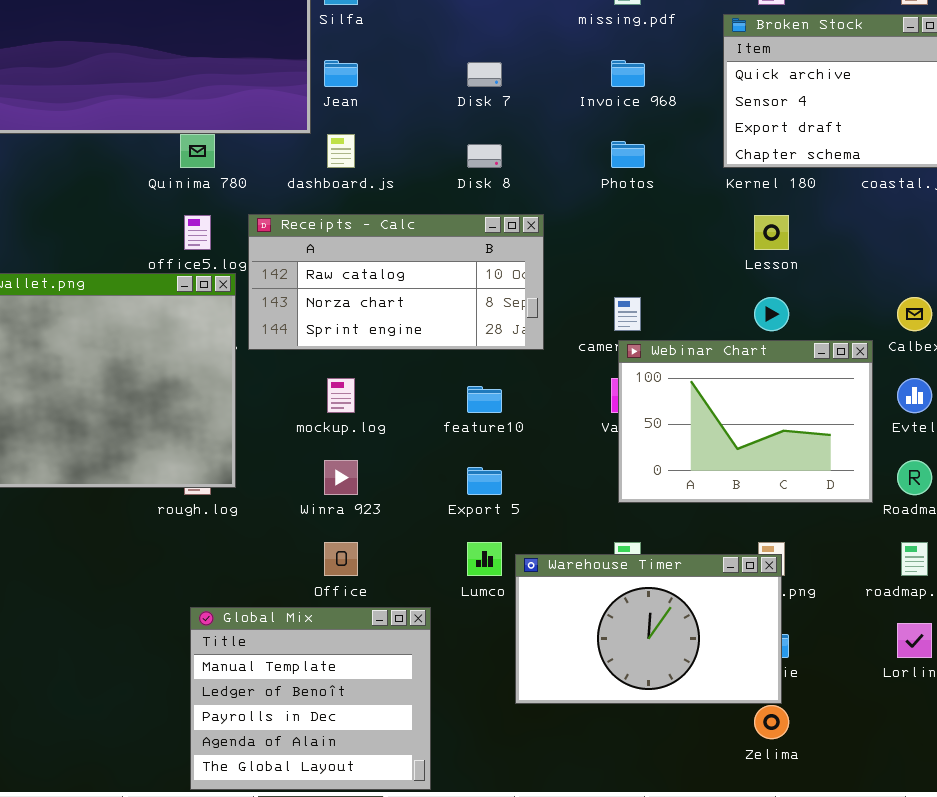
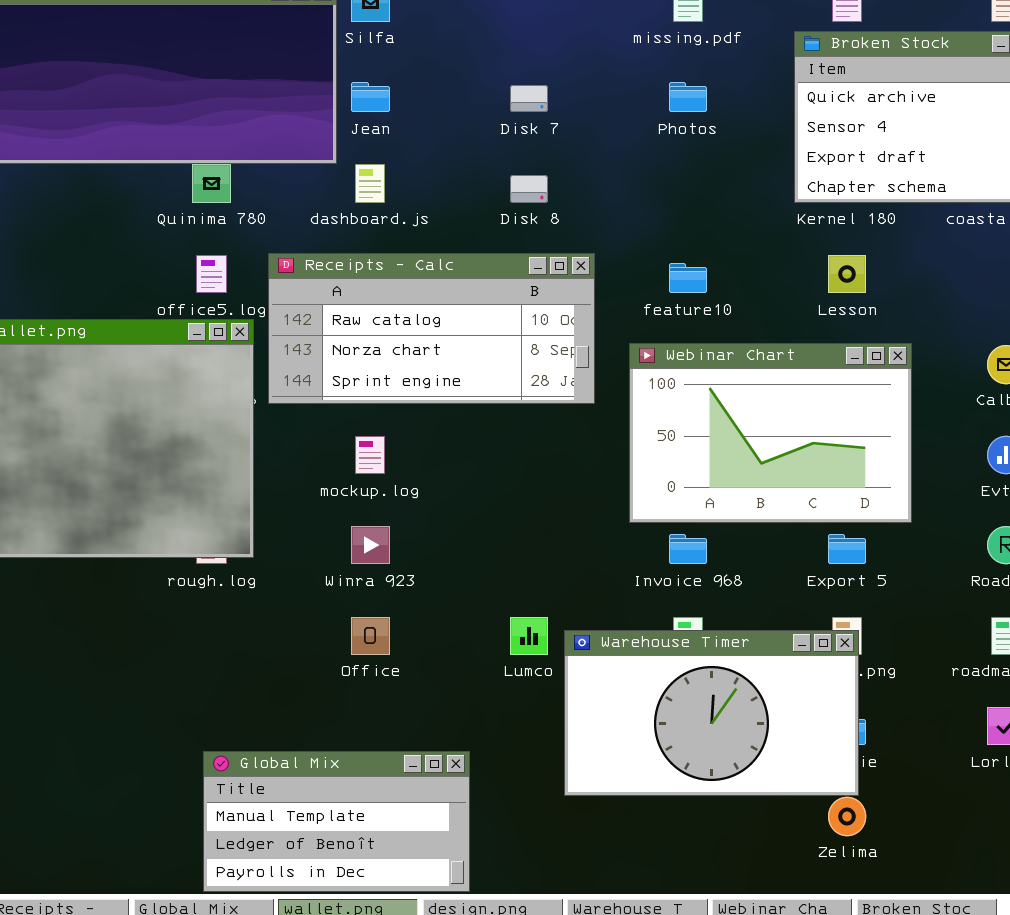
Invoice 968: [611,60,645,87] -> [669,534,707,564], moved
Photos: [611,141,645,168] -> [669,82,707,112], moved
Webinar Chart: [618,340,873,503] -> [629,343,912,523], moved
feature10: [467,386,502,413] -> [669,263,707,293], moved
Export 5: [467,467,502,495] -> [828,534,866,564], moved
Global Mix: [190,607,431,790] -> [203,751,470,892], resized

